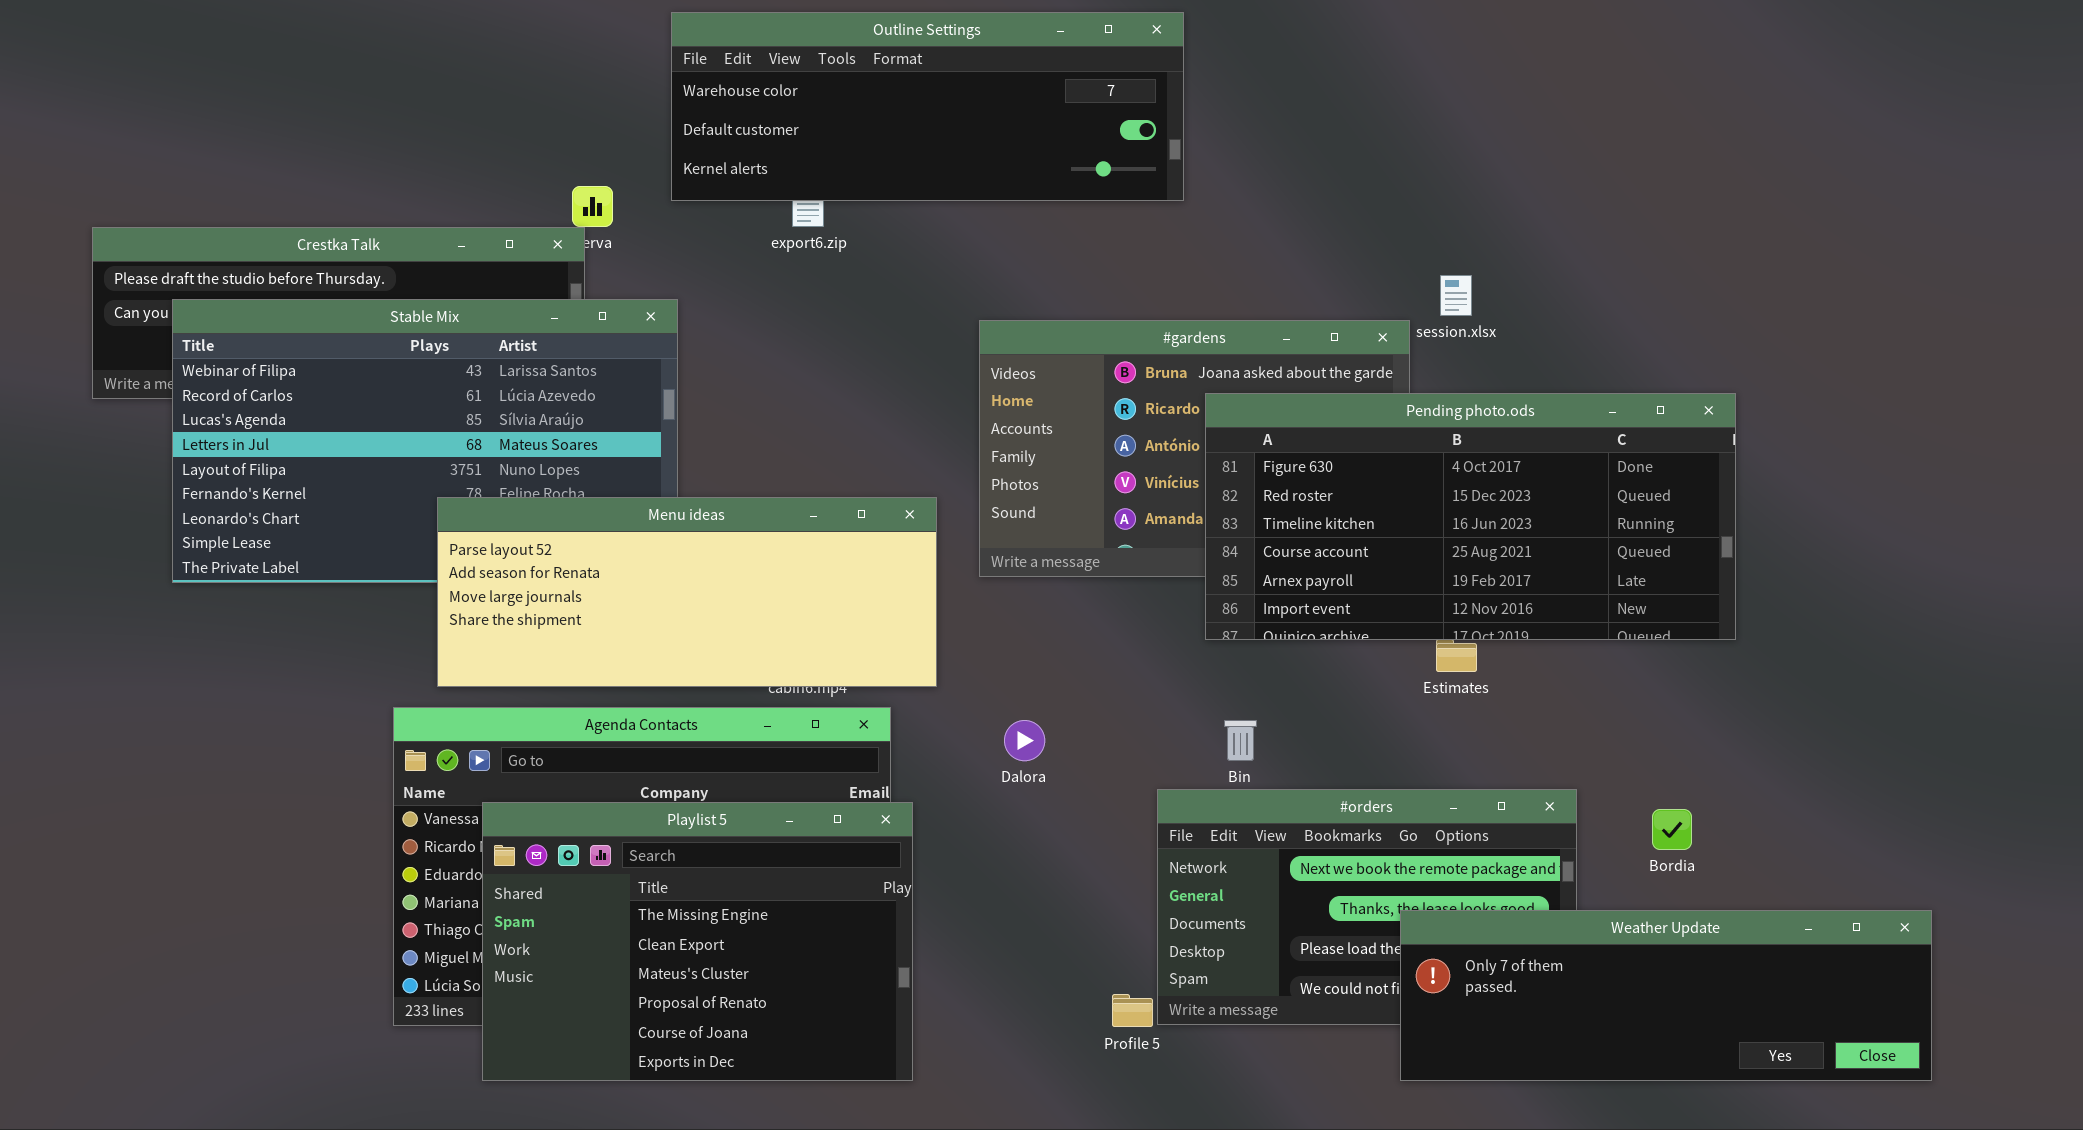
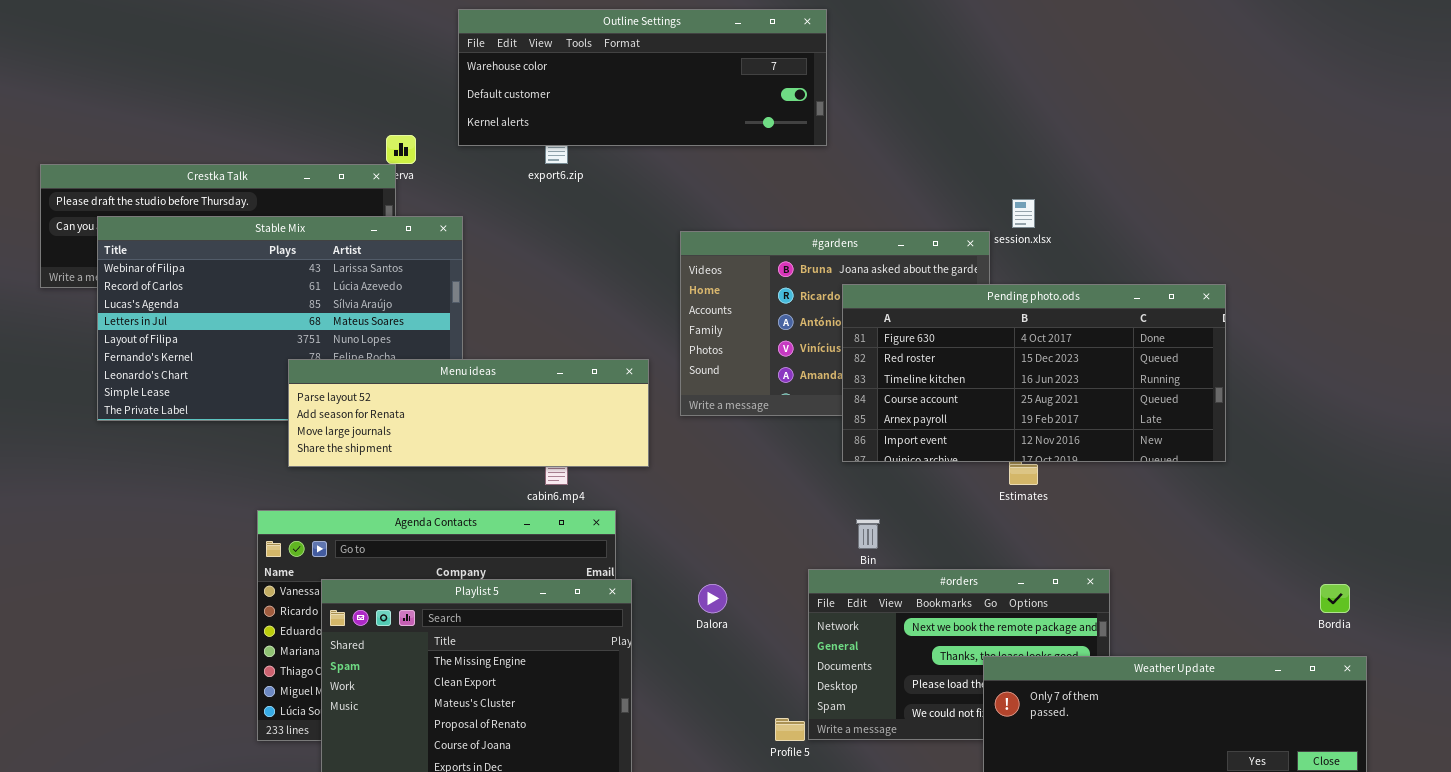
Menu ideas: [437,497,937,687] -> [288,359,649,467], resized
Dalora: [1004,720,1045,761] -> [698,584,727,613], moved
Bordia: [1652,809,1692,850] -> [1320,584,1350,613], moved

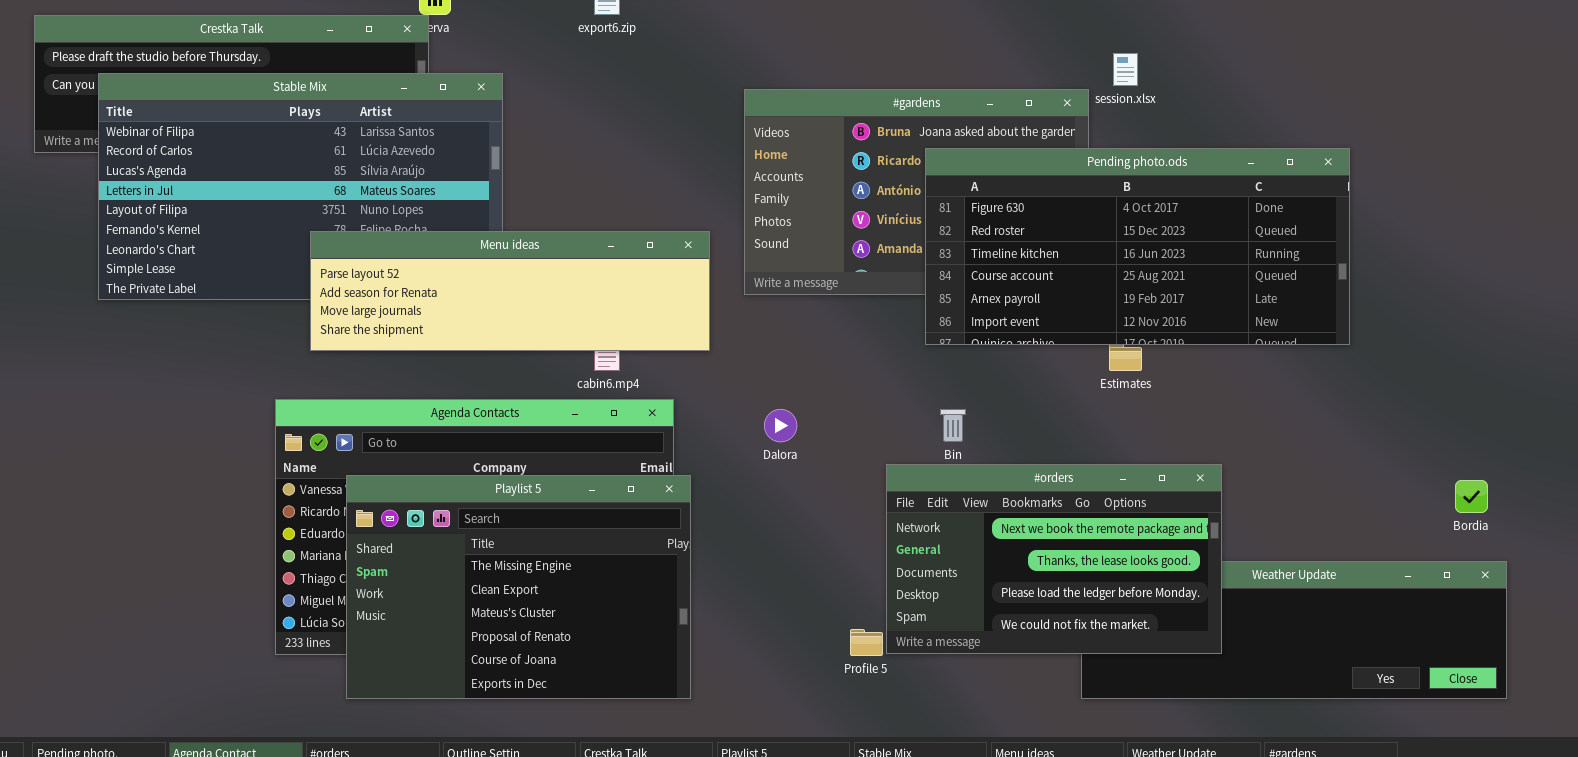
#orders: [808,569,1110,740] -> [886,464,1222,654], raised
Dalora: [698,584,727,613] -> [764,409,797,442], moved

